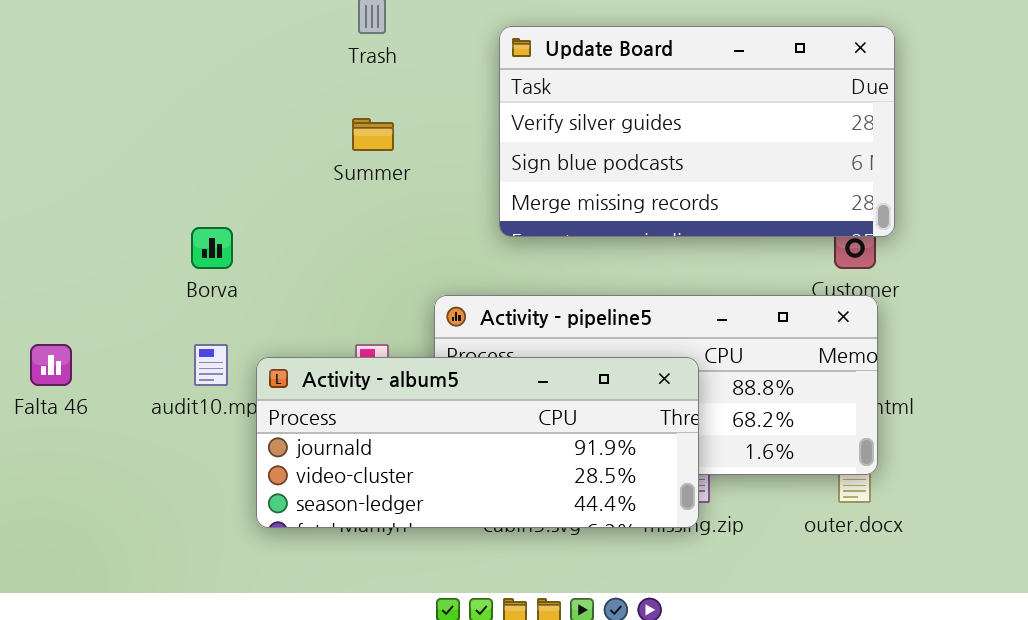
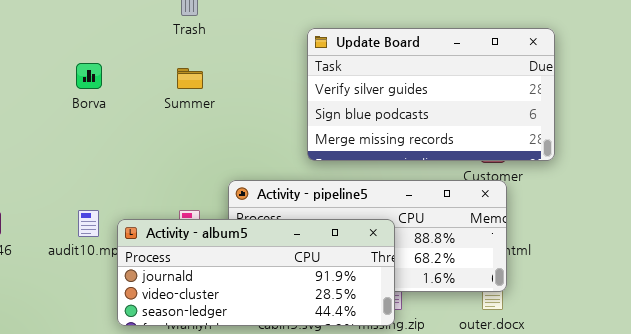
Update Board: [499,26,895,237] -> [307,28,555,161], moved
Borva: [191,227,233,269] -> [76,63,102,89], moved

